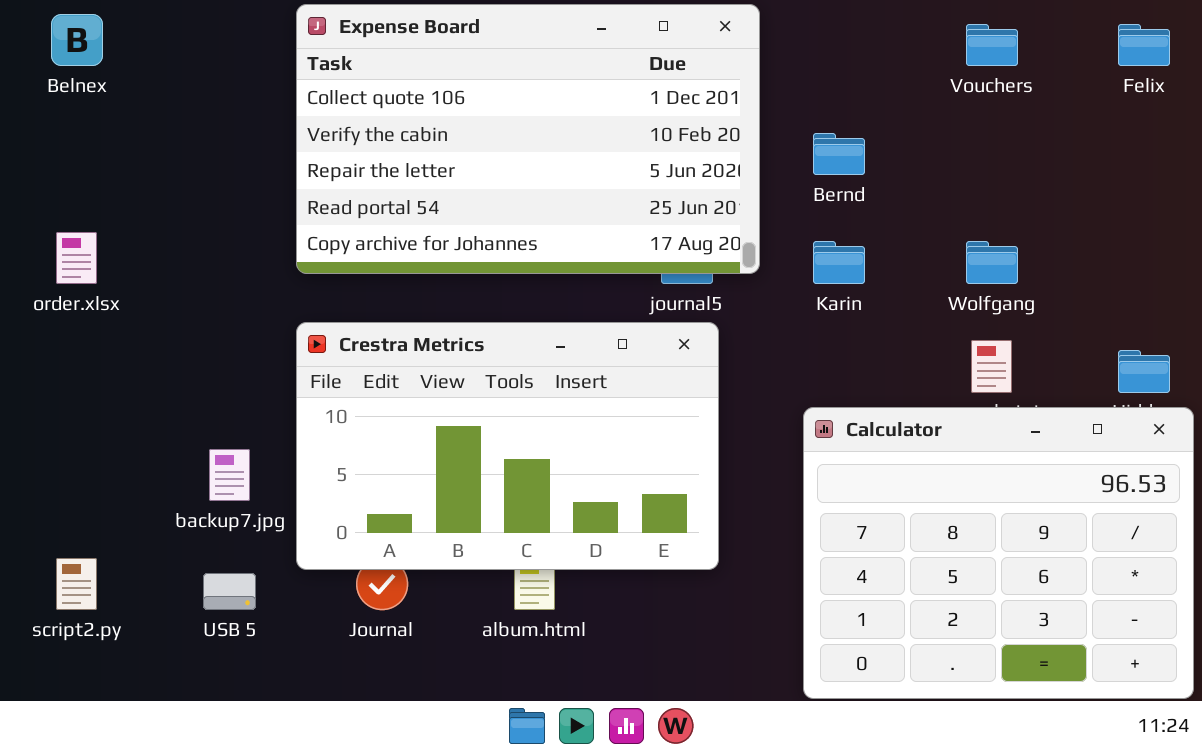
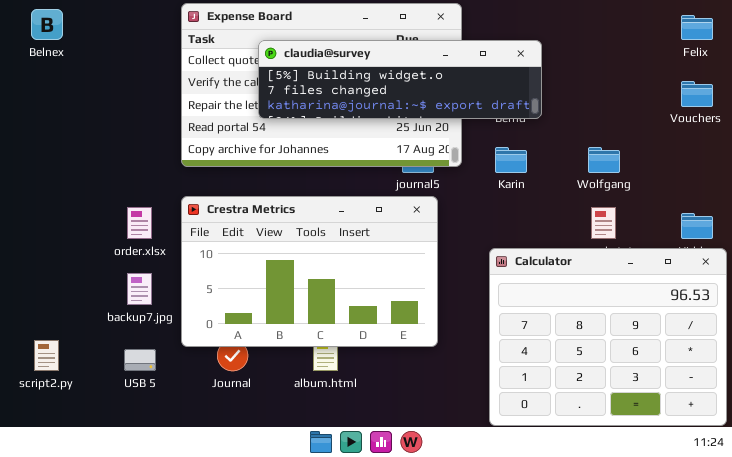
Vouchers: [966,24,1018,66] -> [681,81,713,107], moved
claudia@survey: none -> [258,40,542,119], opened
order.xlsx: [56,232,97,284] -> [127,207,152,239], moved

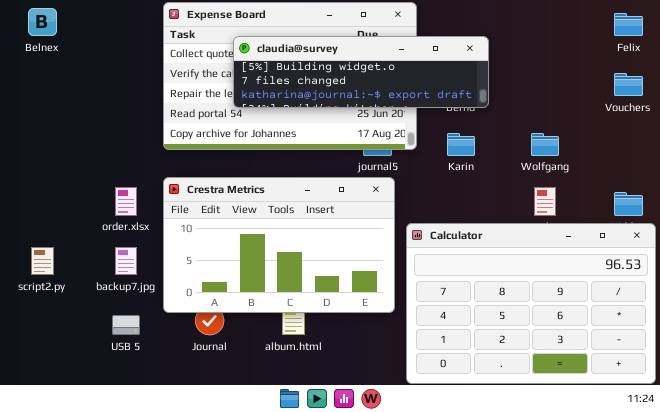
Calculator: [489,248,727,426] -> [406,223,656,384], resized
script2.py: [34,340,59,371] -> [31,247,54,275], moved

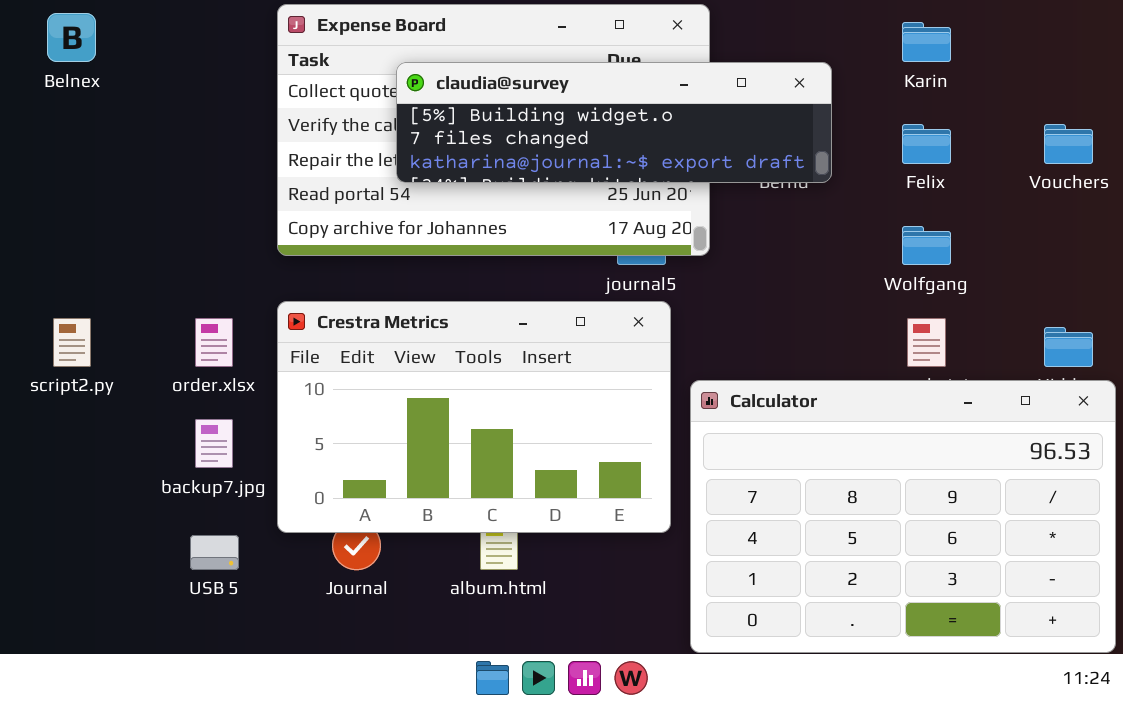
Felix: [614,13,643,36] -> [902,124,951,164], moved
Karin: [447,133,475,156] -> [902,22,951,62], moved
script2.py: [31,247,54,275] -> [53,318,91,367], moved

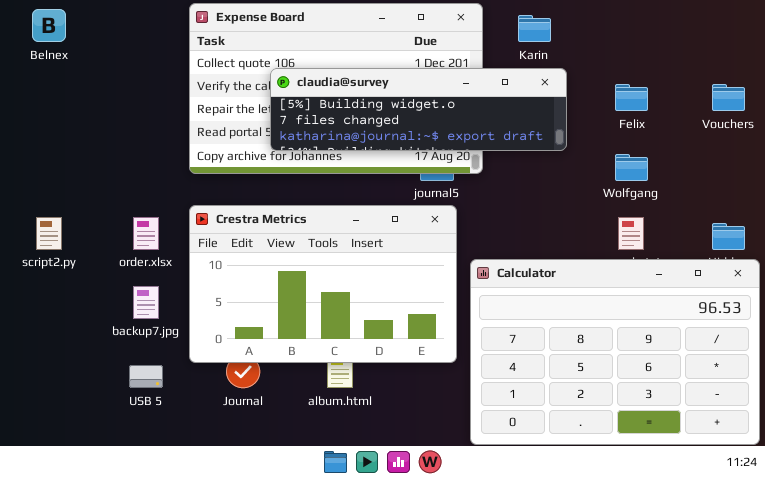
Karin: [902,22,951,62] -> [518,15,551,42], moved
claudia@survey: [396,62,832,183] -> [270,68,567,151], moved

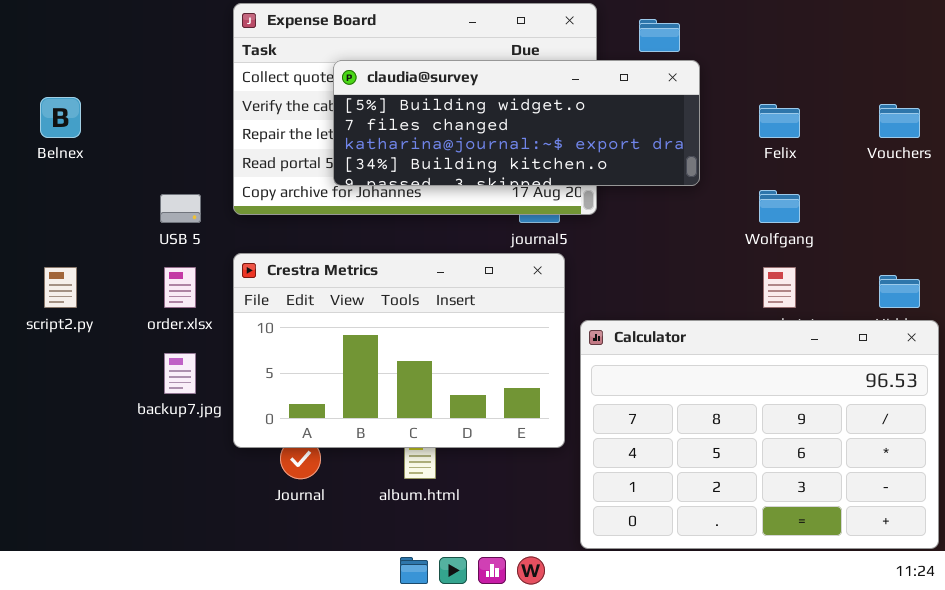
Belnex: [32,9,66,42] -> [40,97,81,138], moved
claudia@survey: [270,68,567,151] -> [333,60,700,186], resized
USB 5: [129,365,163,388] -> [160,194,201,223], moved

